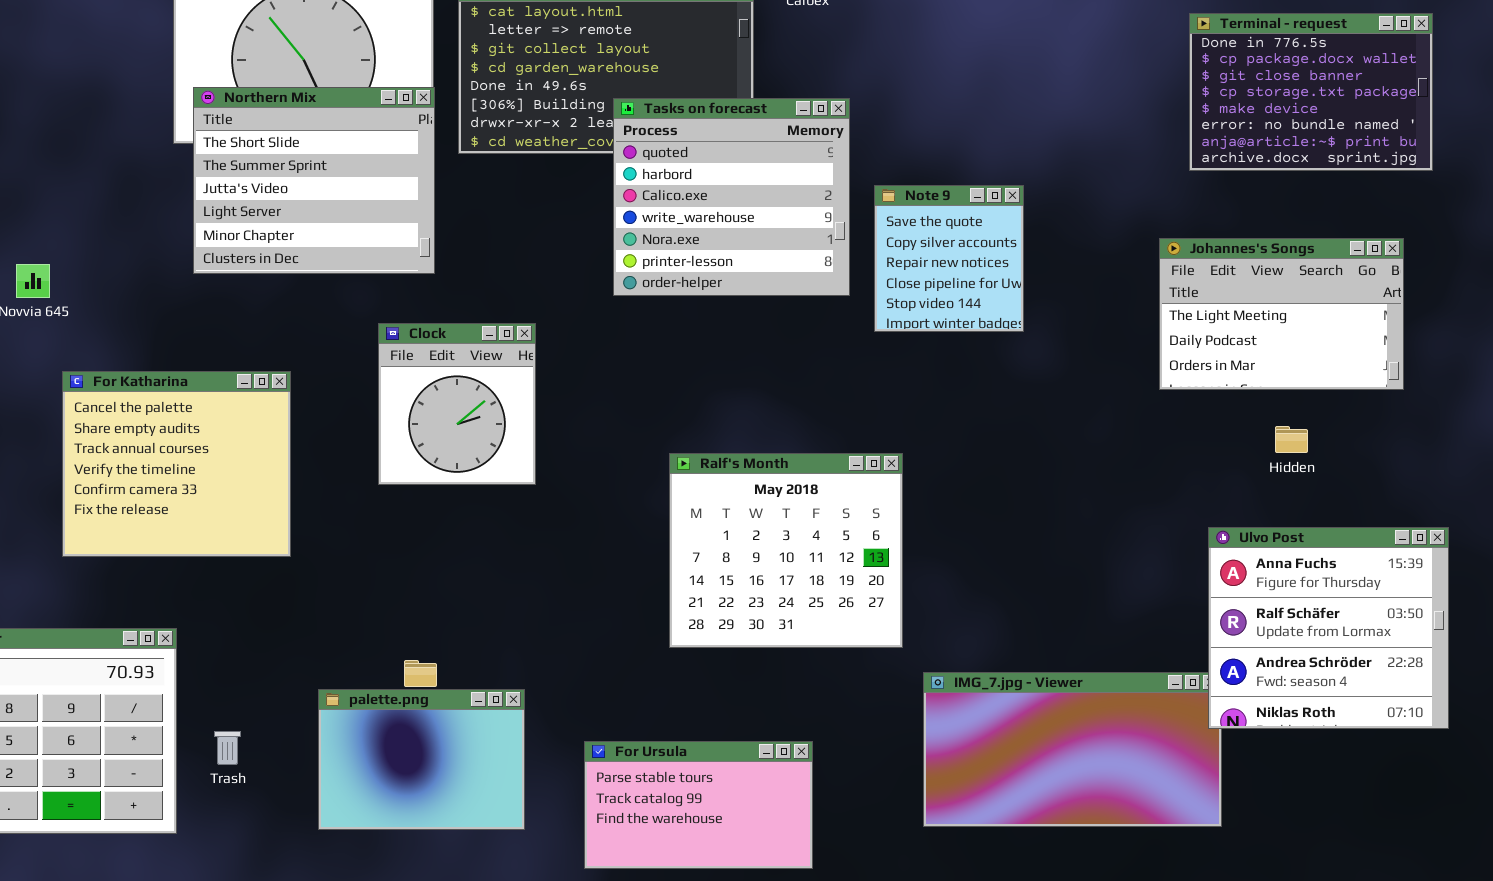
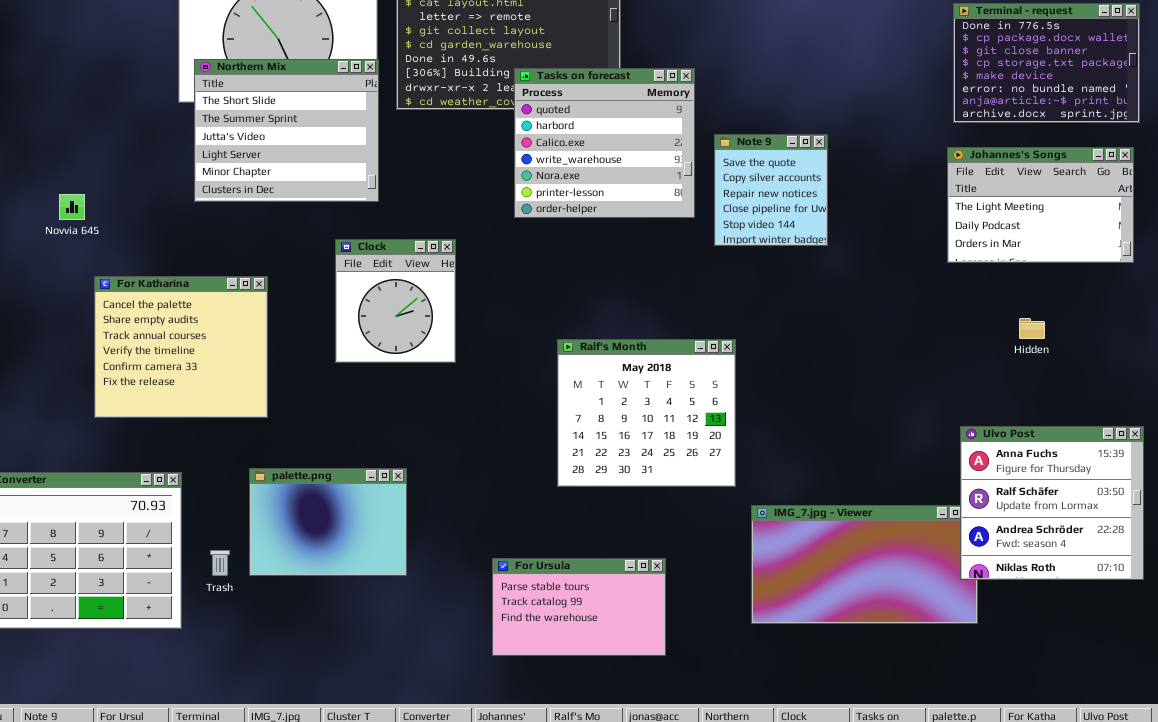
Johannes's Songs: [1159,238,1404,390] -> [947,147,1134,263], moved
Ulvo Post: [1208,527,1449,729] -> [960,426,1144,580], moved
palette.png: [318,689,525,830] -> [249,468,407,576], moved

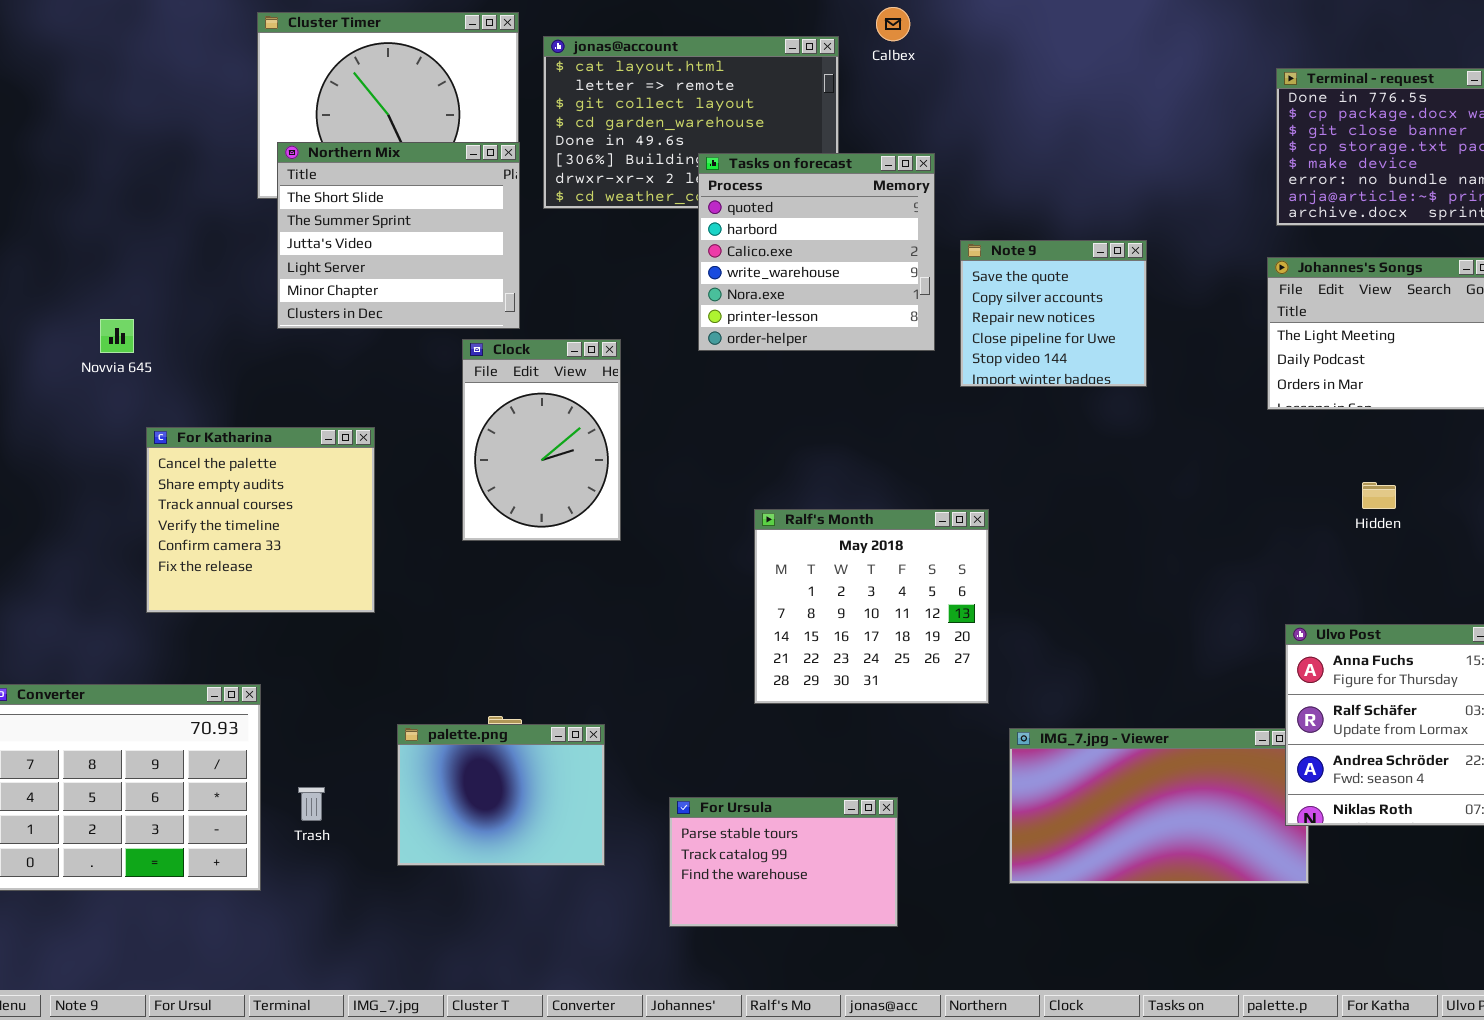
Note 9: [714,134,828,246] -> [960,240,1147,387], resized
Clock: [335,239,456,363] -> [462,339,621,541], resized
palette.png: [249,468,407,576] -> [397,724,605,866], moved

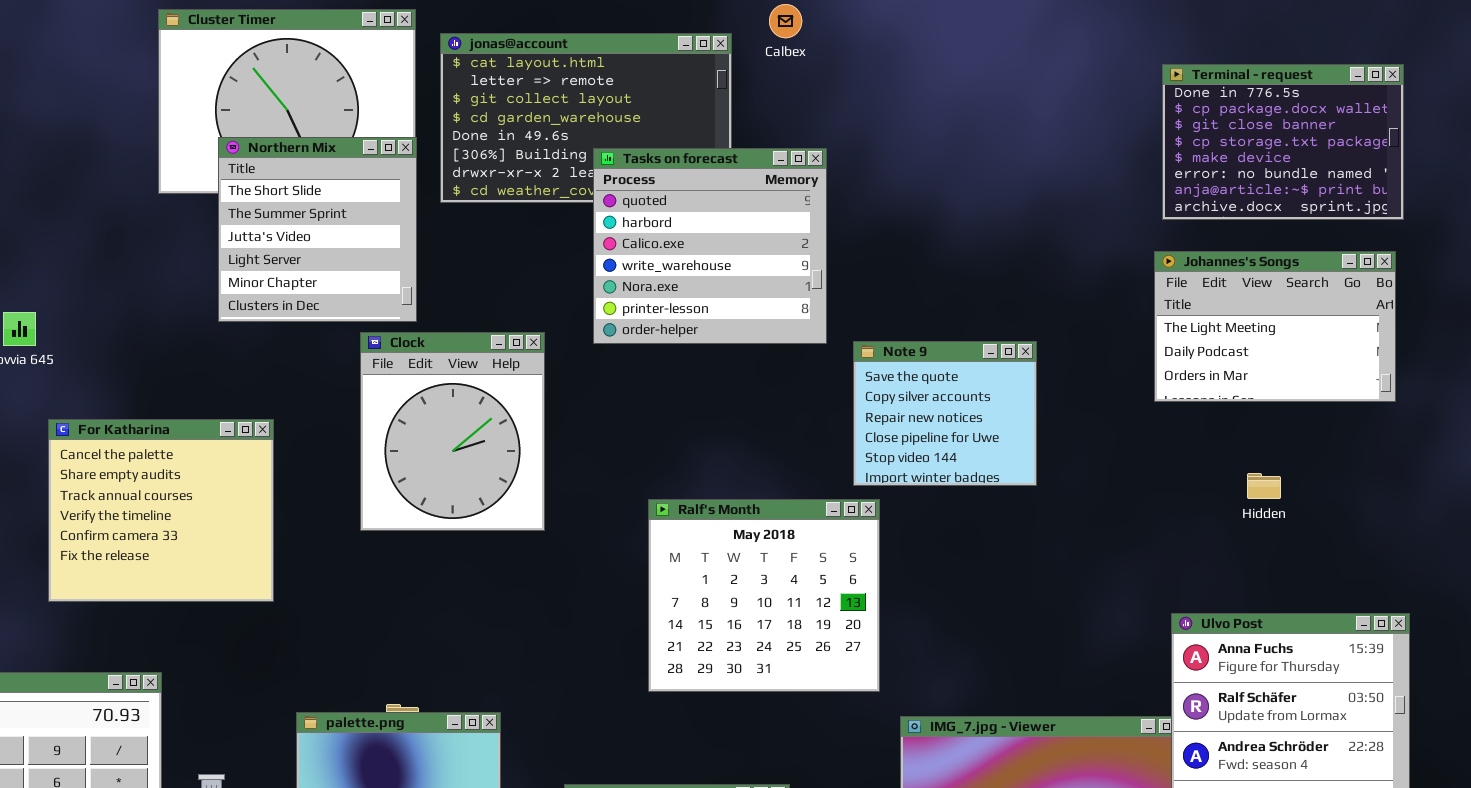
Northern Mix: [277,142,520,329] -> [218,137,417,322], resized
Note 9: [960,240,1147,387] -> [853,341,1037,486], moved
Clock: [462,339,621,541] -> [360,332,545,531], resized

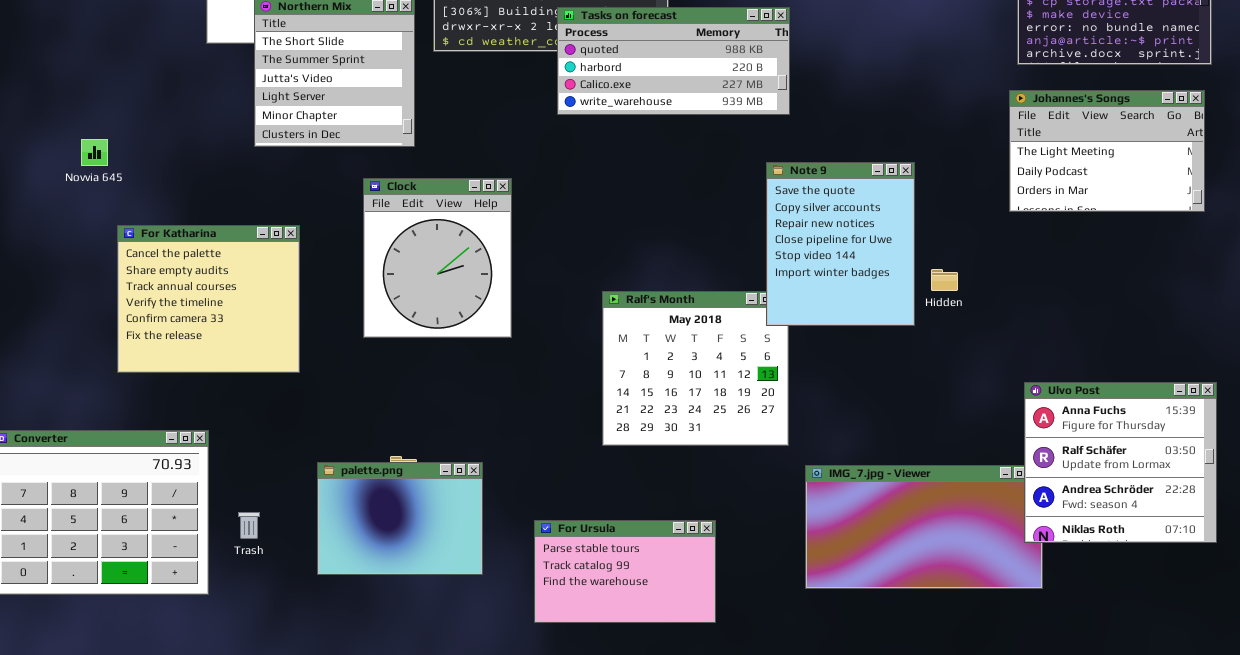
Tasks on forecast: [593,148,827,344] -> [557,7,790,115], resized
Clock: [360,332,545,531] -> [363,178,512,338], moved
Note 9: [853,341,1037,486] -> [766,162,915,326], resized
Hidden: [1247,473,1281,499] -> [931,269,958,291], moved

